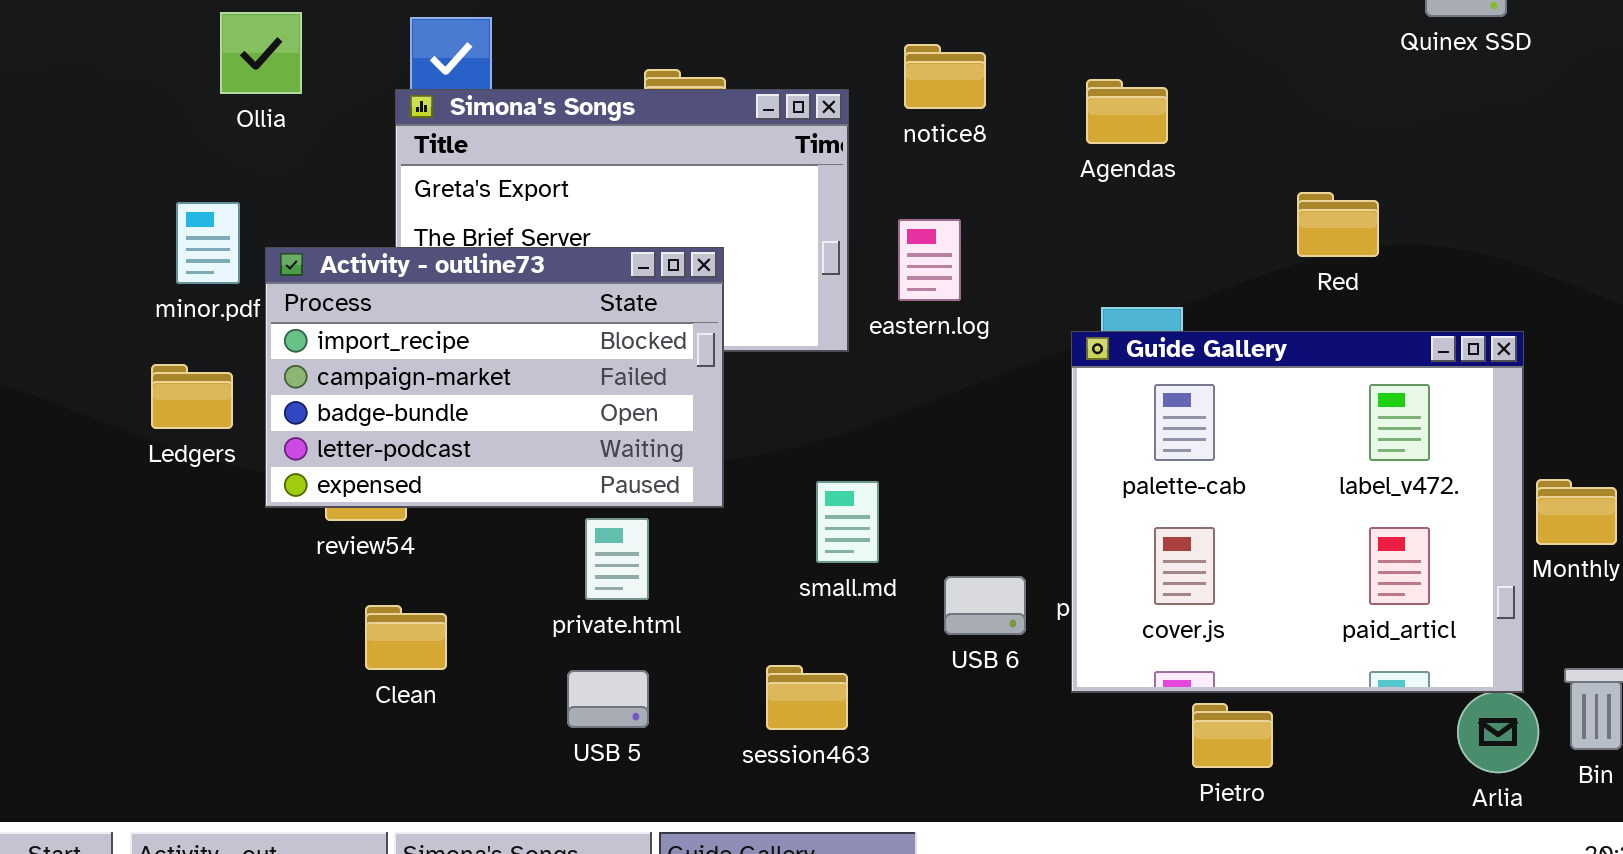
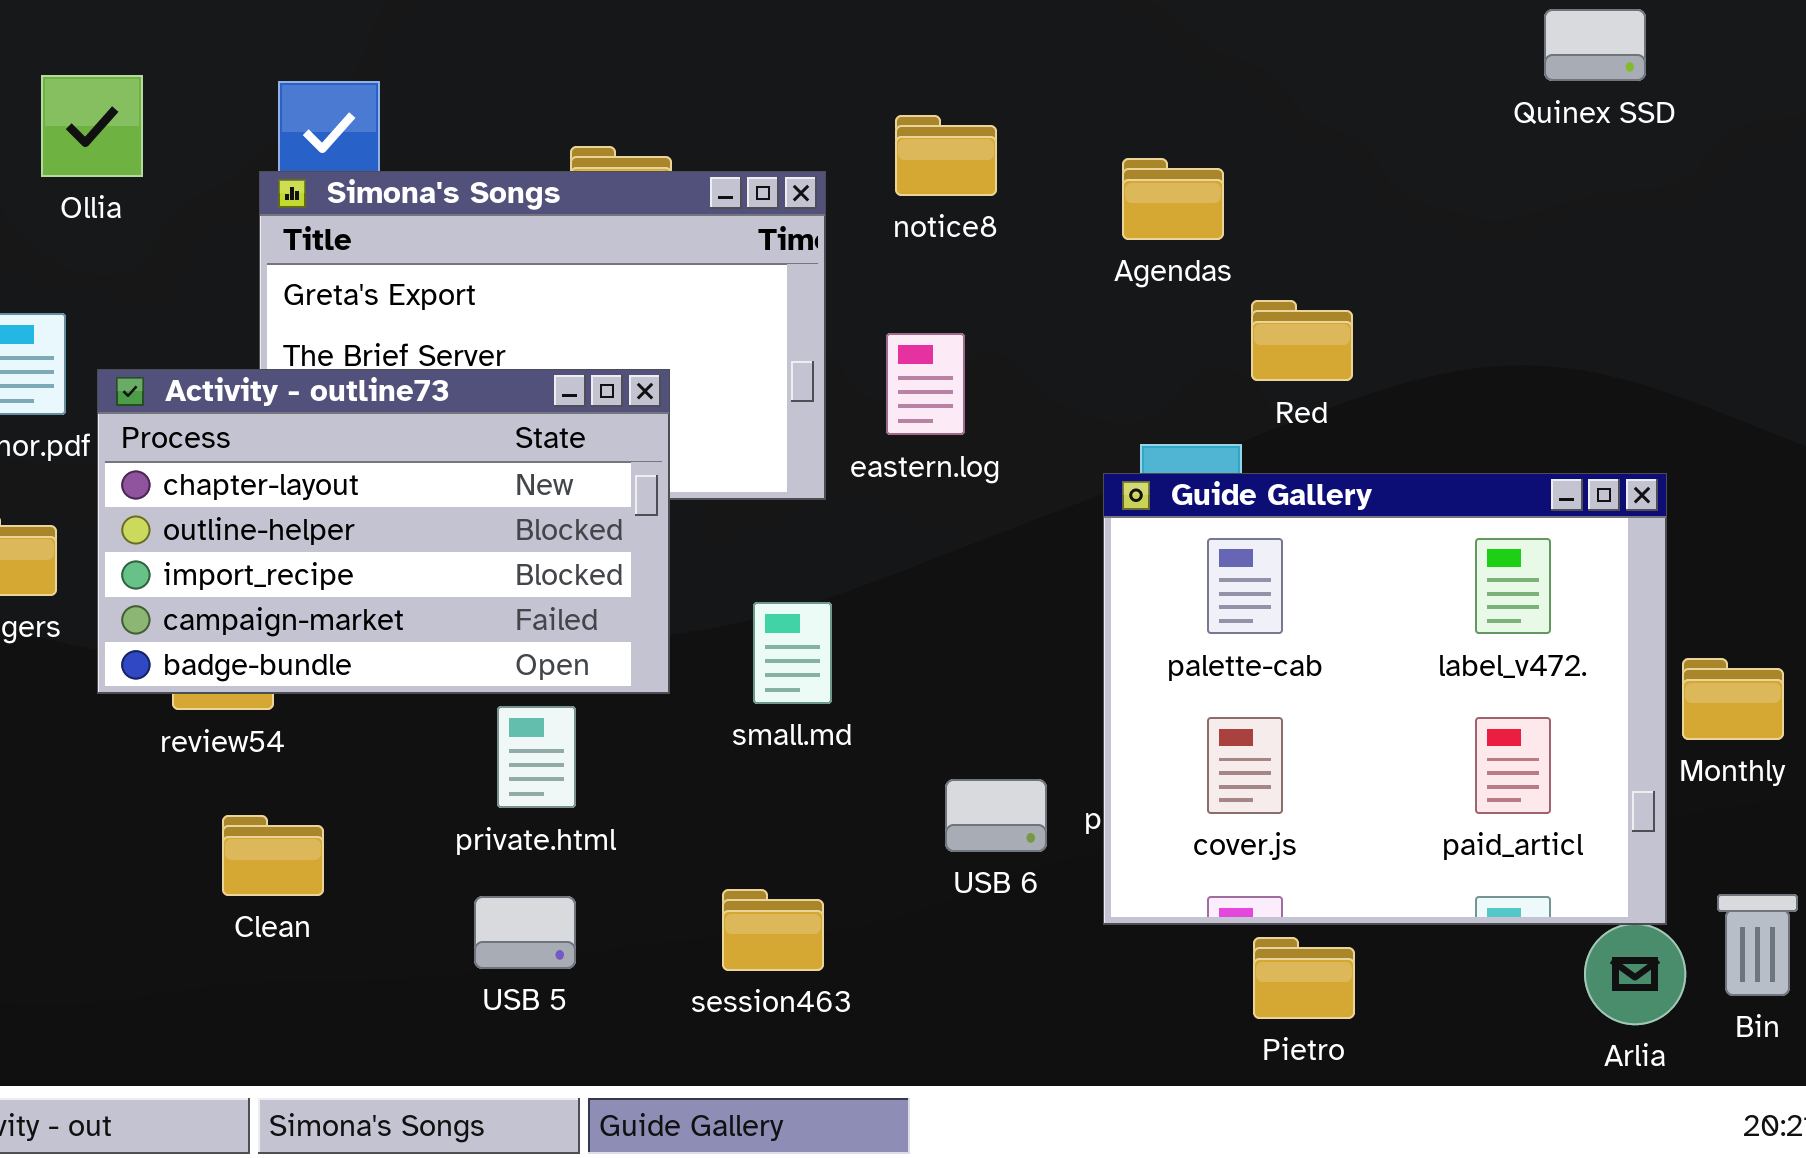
Red: [1297,192,1379,257] -> [1251,300,1353,381], moved
Activity - outline73: [265,247,724,508] -> [97,369,670,694], scrolled up 2 rows
small.md: [816,481,879,563] -> [753,602,832,704], moved

